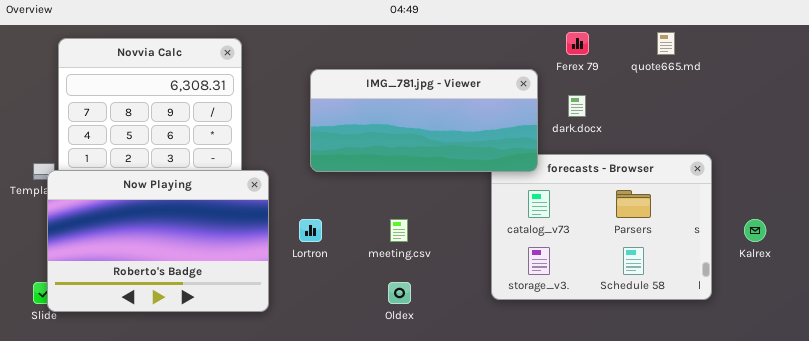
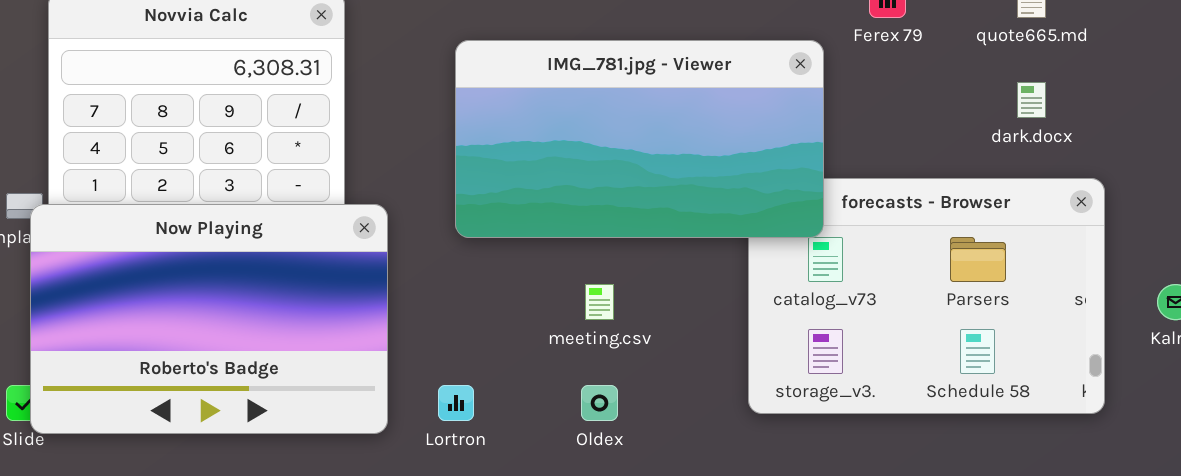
IMG_781.jpg - Viewer: [310,69,538,172] -> [455,40,824,238], resized
dark.docx: [568,95,586,117] -> [1017,82,1046,118], moved
Lortron: [299,219,322,242] -> [438,385,474,421], moved

